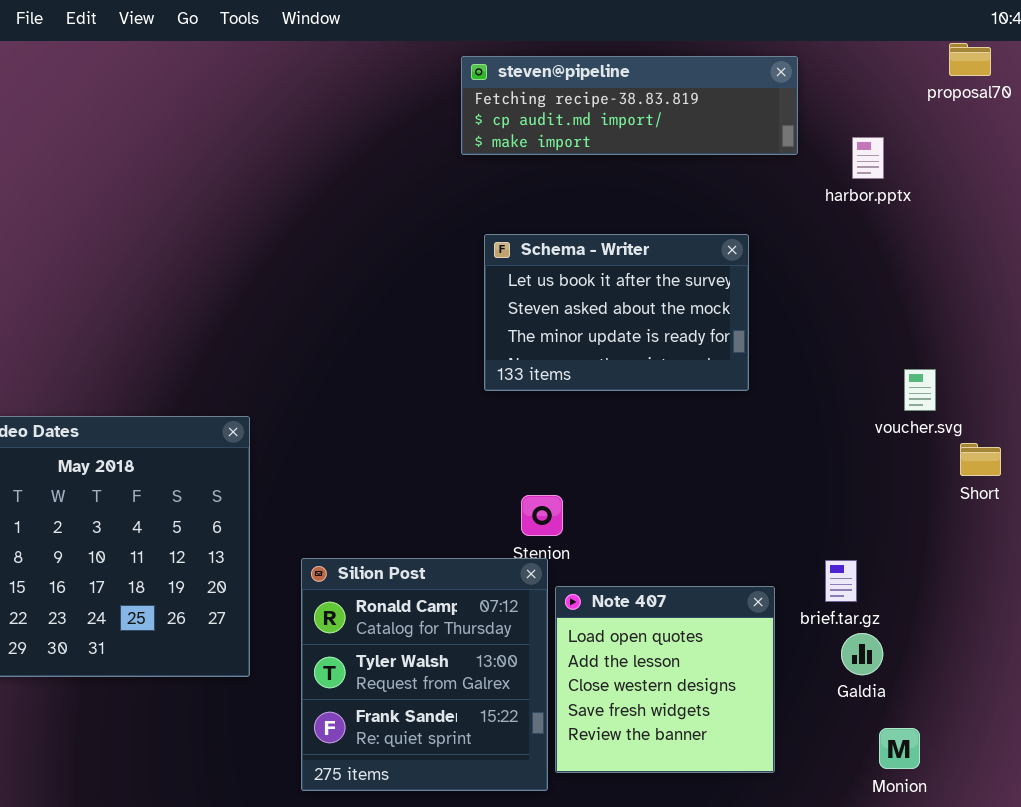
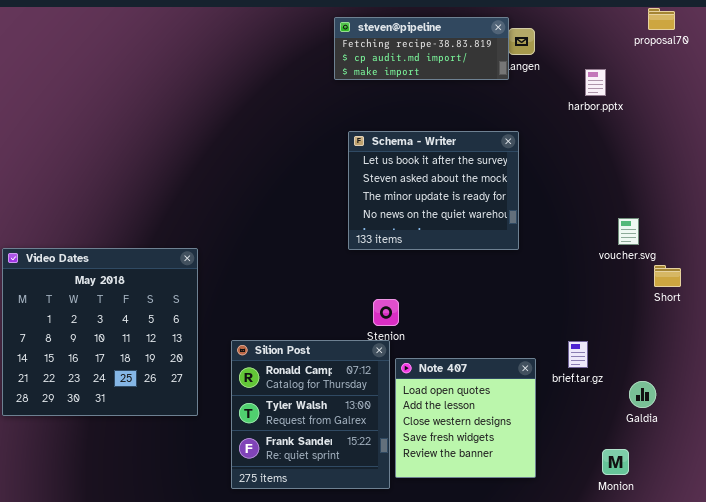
steven@pipeline: [461,56,798,155] -> [334,17,509,80], resized
Schema - Writer: [484,234,749,391] -> [348,131,519,250], resized
Galdia: [841,633,883,675] -> [629,381,656,408], moved

